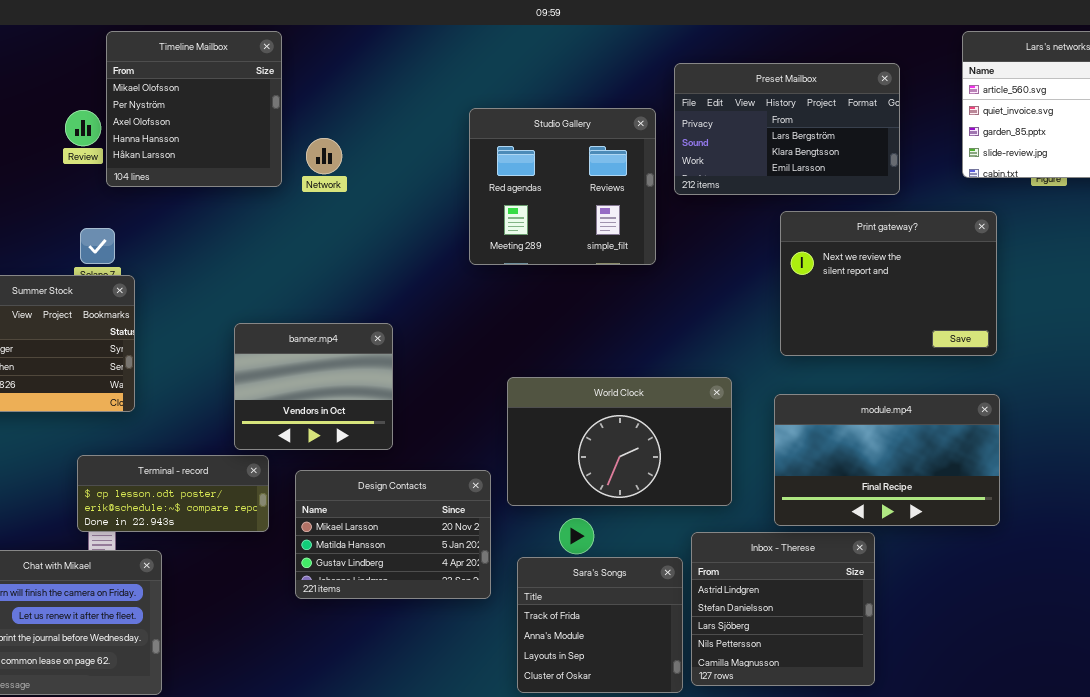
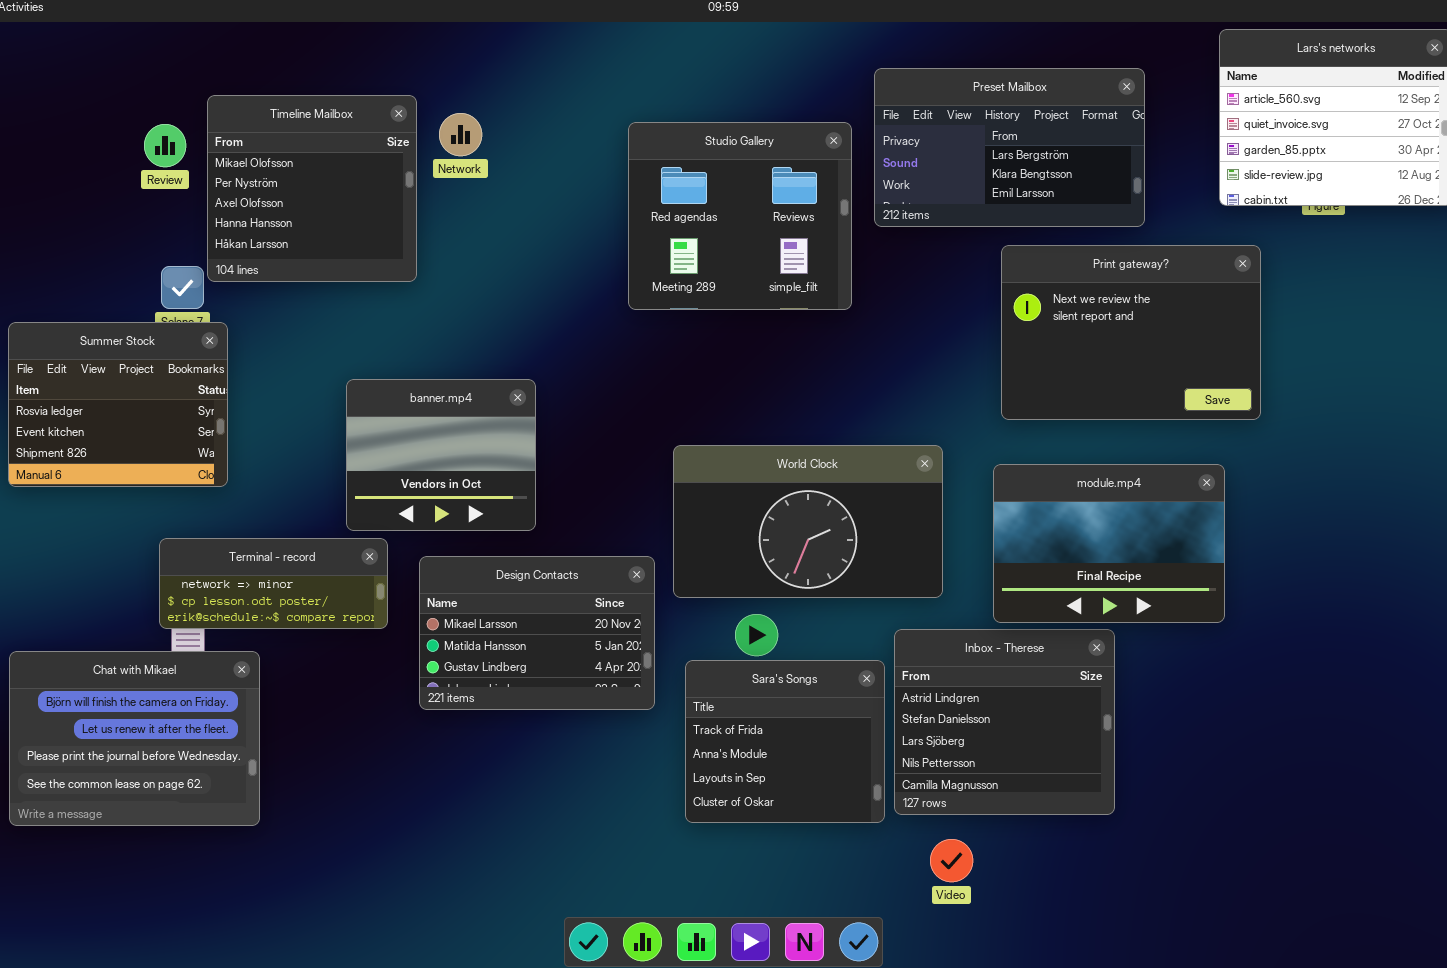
Timeline Mailbox: [106,31,282,187] -> [207,95,417,282], moved
Network: [306,138,342,174] -> [439,113,482,156], moved
module.mp4: [774,394,1000,526] -> [993,464,1225,623], resized
Terminal - record: [77,455,269,532] -> [159,538,388,629], scrolled up 1 row

